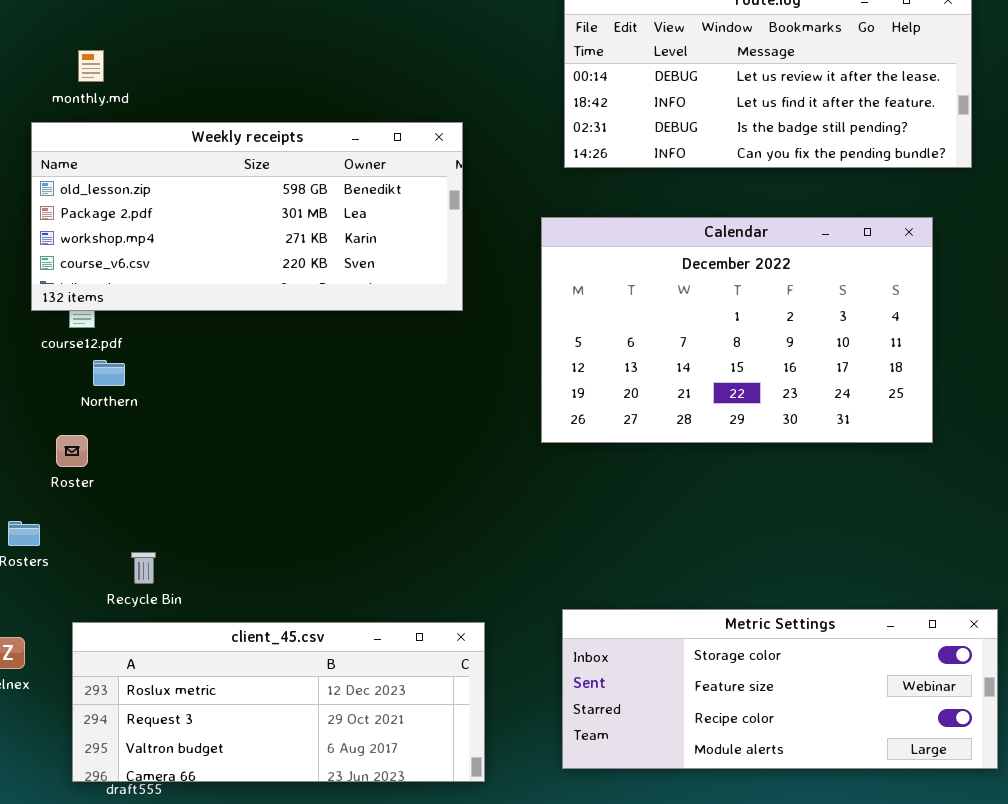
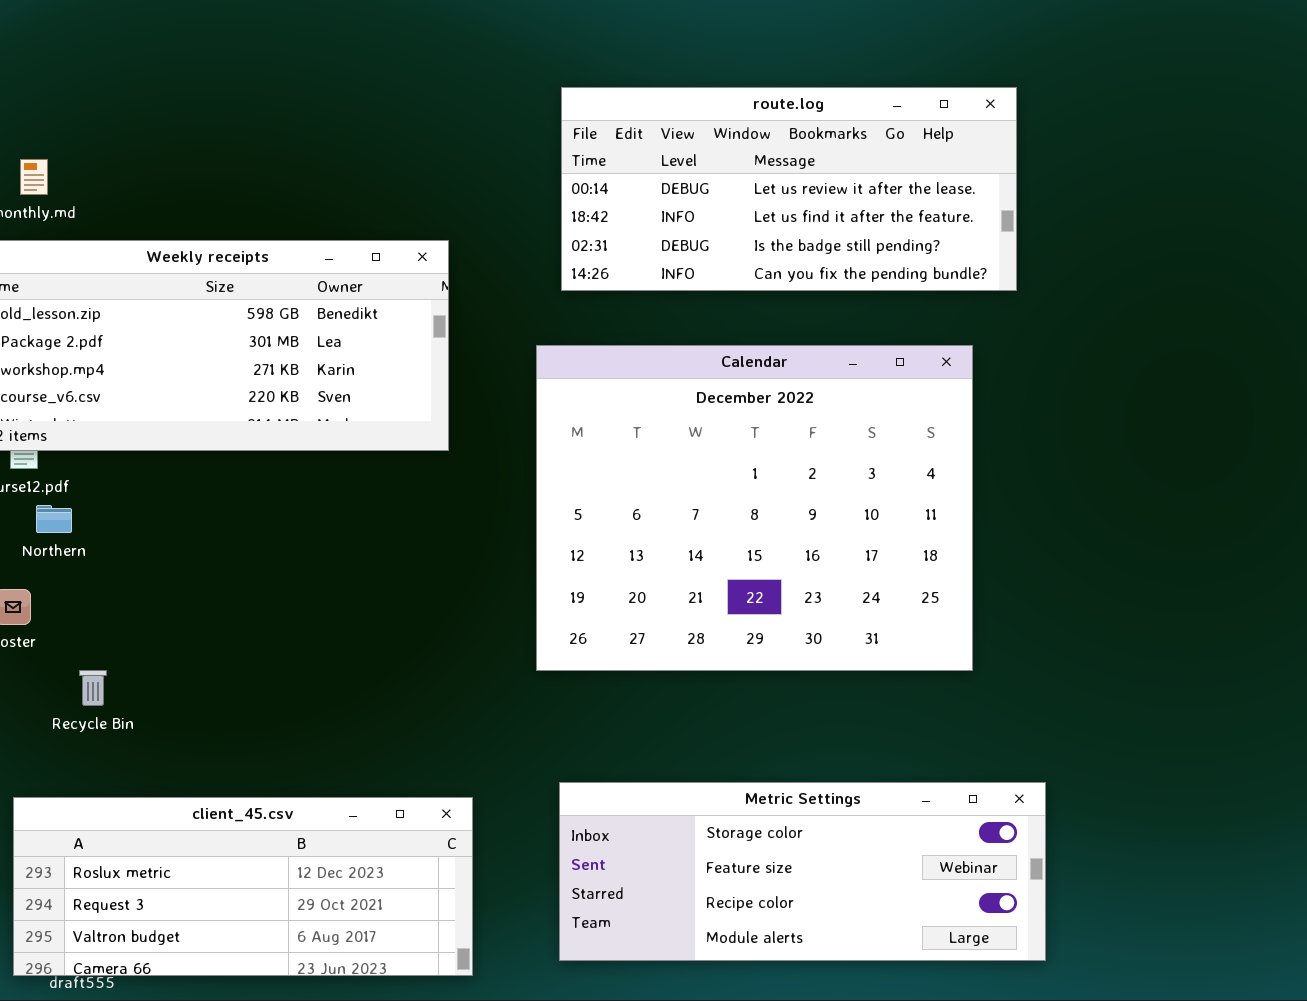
Calendar: [541,217,933,443] -> [536,345,973,671], resized
Recycle Bin: [131,552,156,584] -> [79,670,107,706], moved

